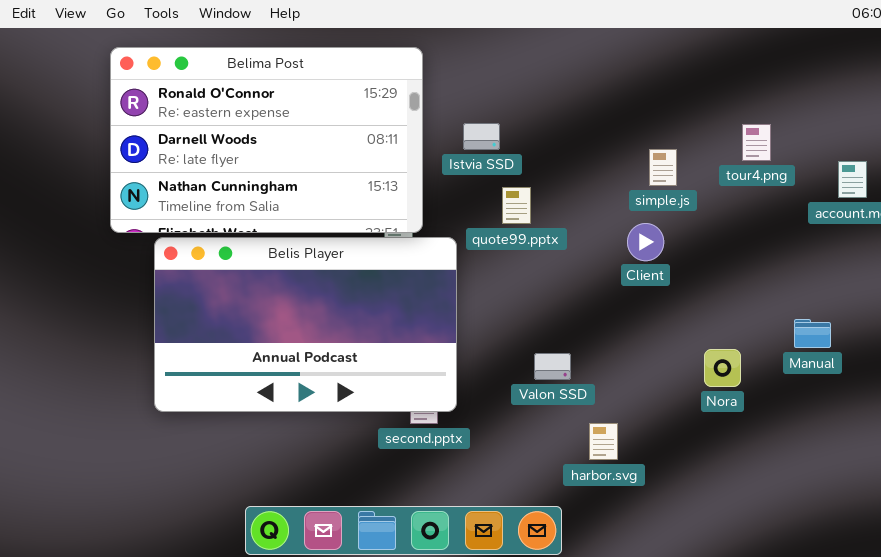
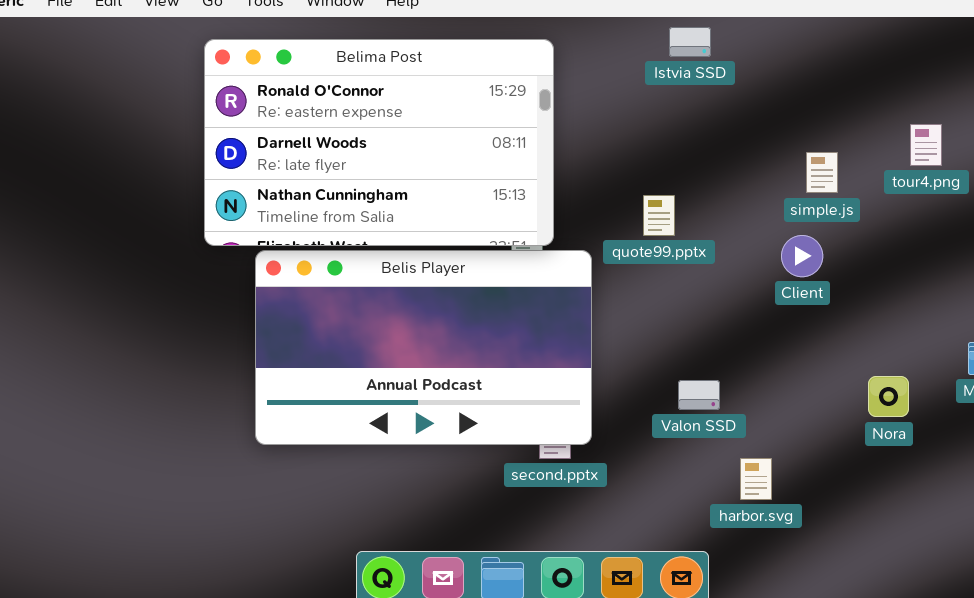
Istvia SSD: [463,123,500,150] -> [669,27,711,57], moved

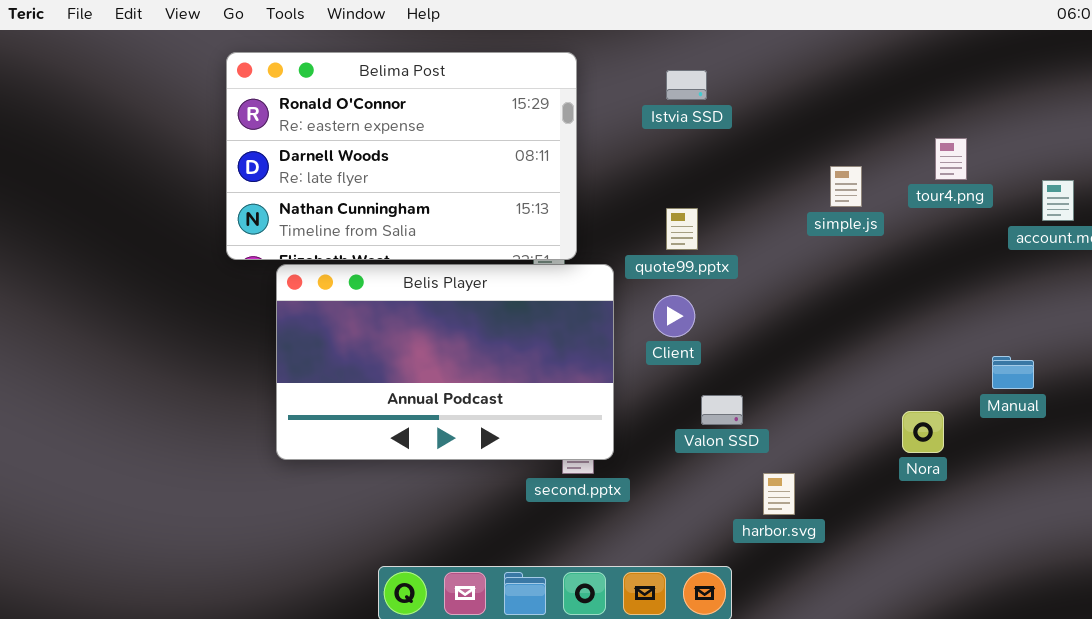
Istvia SSD: [669,27,711,57] -> [666,70,707,100], moved
Client: [781,235,823,277] -> [653,295,695,337], moved
Nora: [868,376,909,417] -> [902,411,944,453], moved

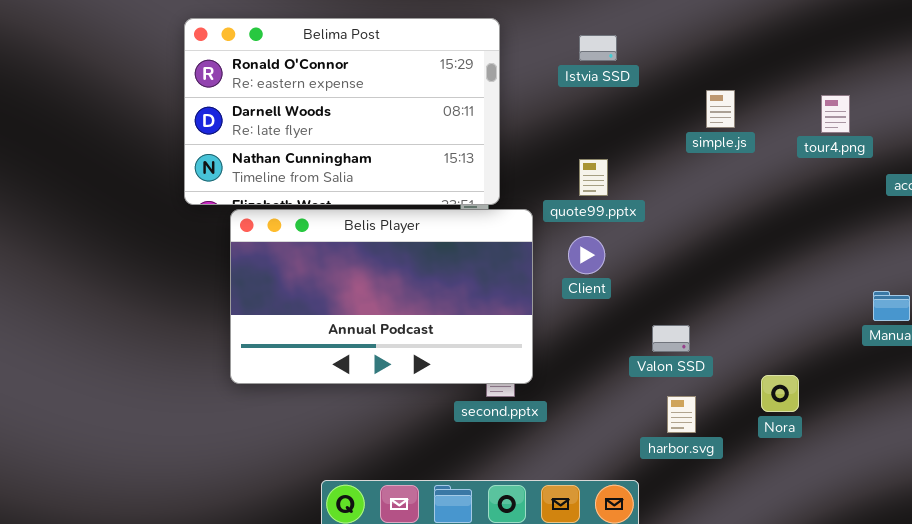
simple.js: [830,166,862,207] -> [706,90,735,128], moved
Valon SSD: [701,395,743,425] -> [652,325,690,352], moved
Nora: [902,411,944,453] -> [761,375,799,412], moved

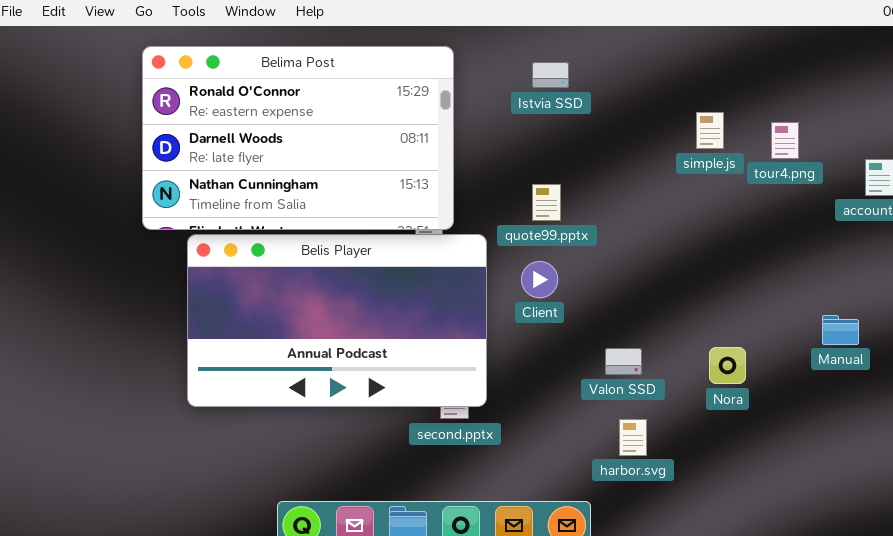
simple.js: [706,90,735,128] -> [696,112,724,149], moved
Nora: [761,375,799,412] -> [709,347,746,384], moved

